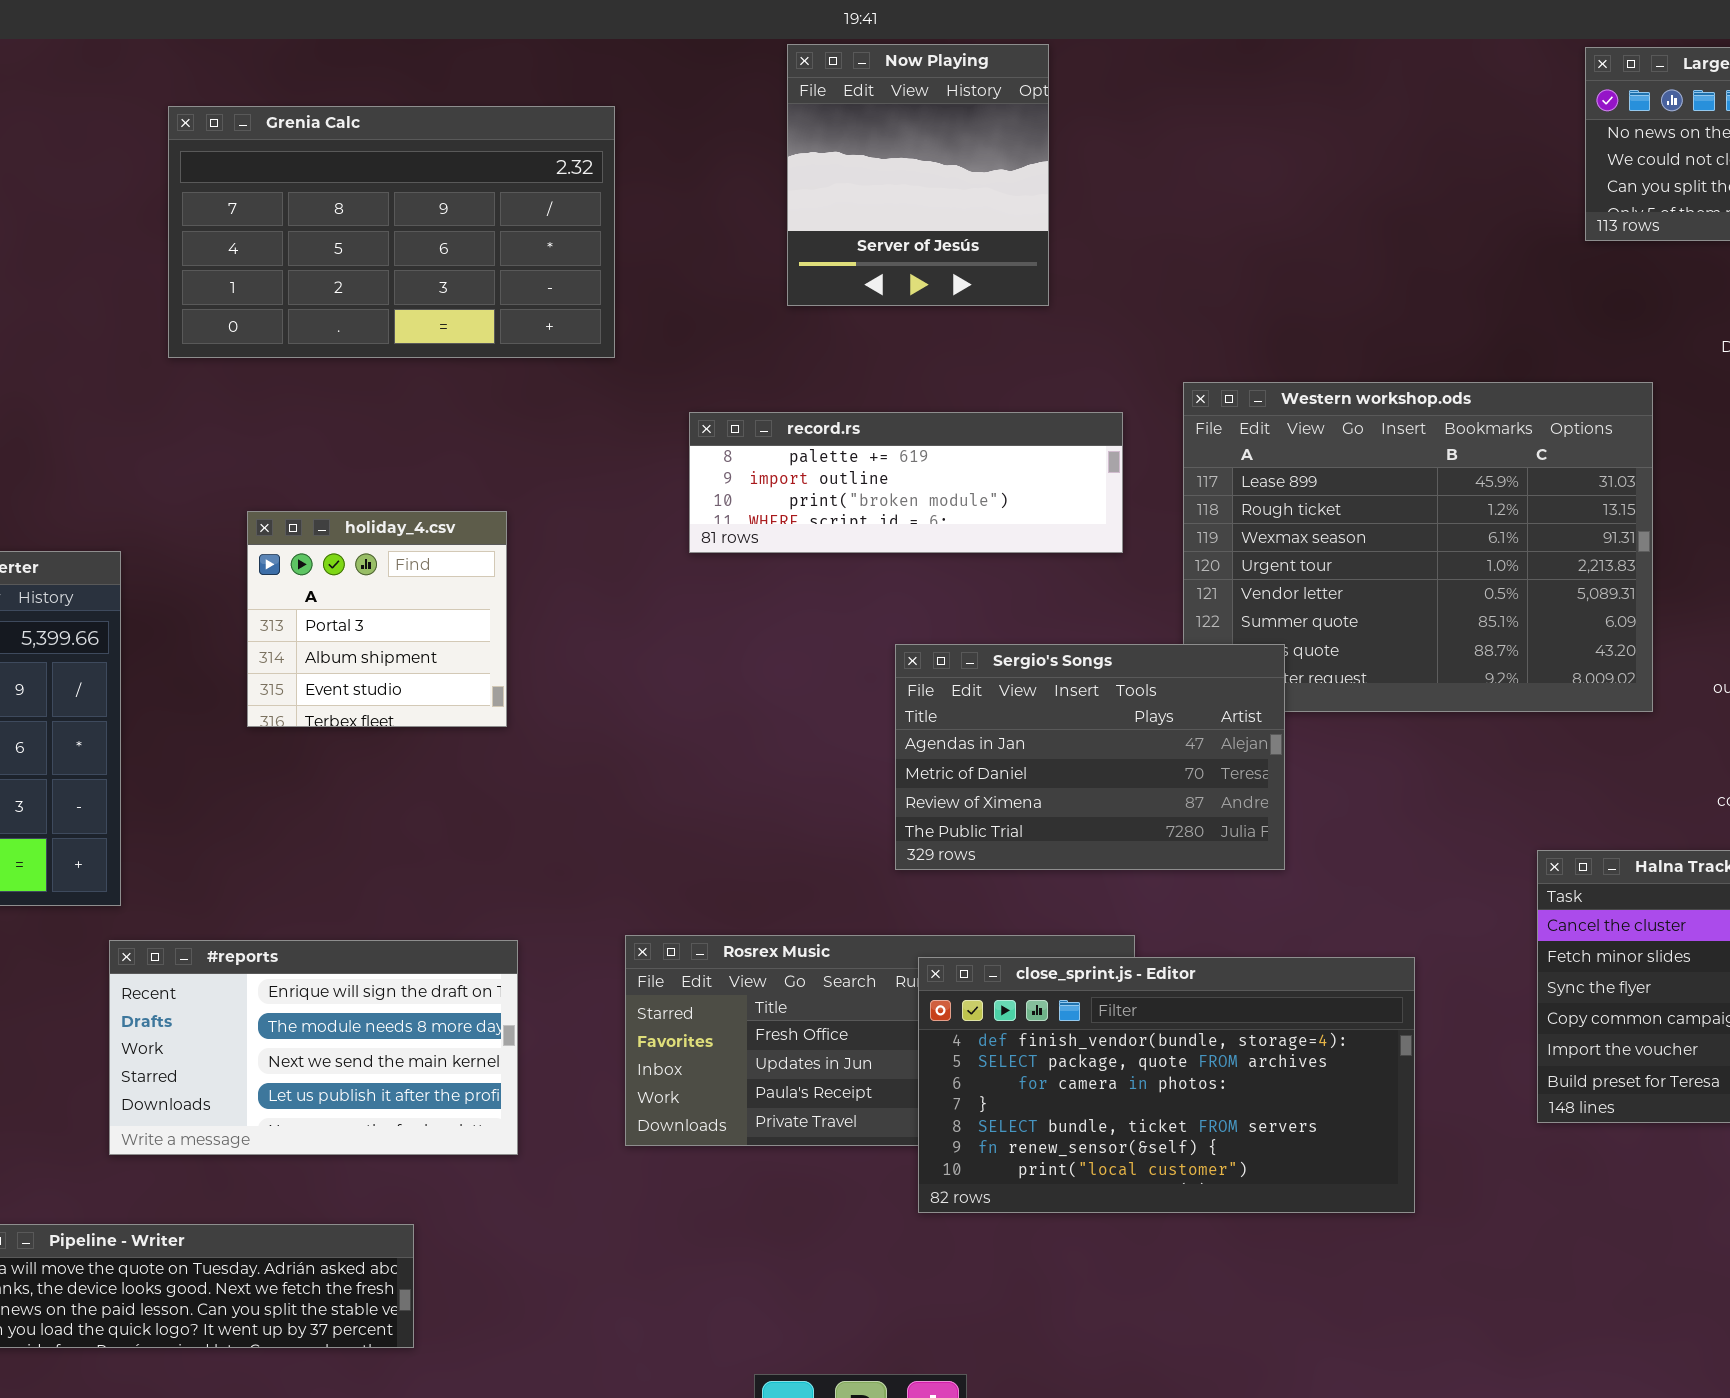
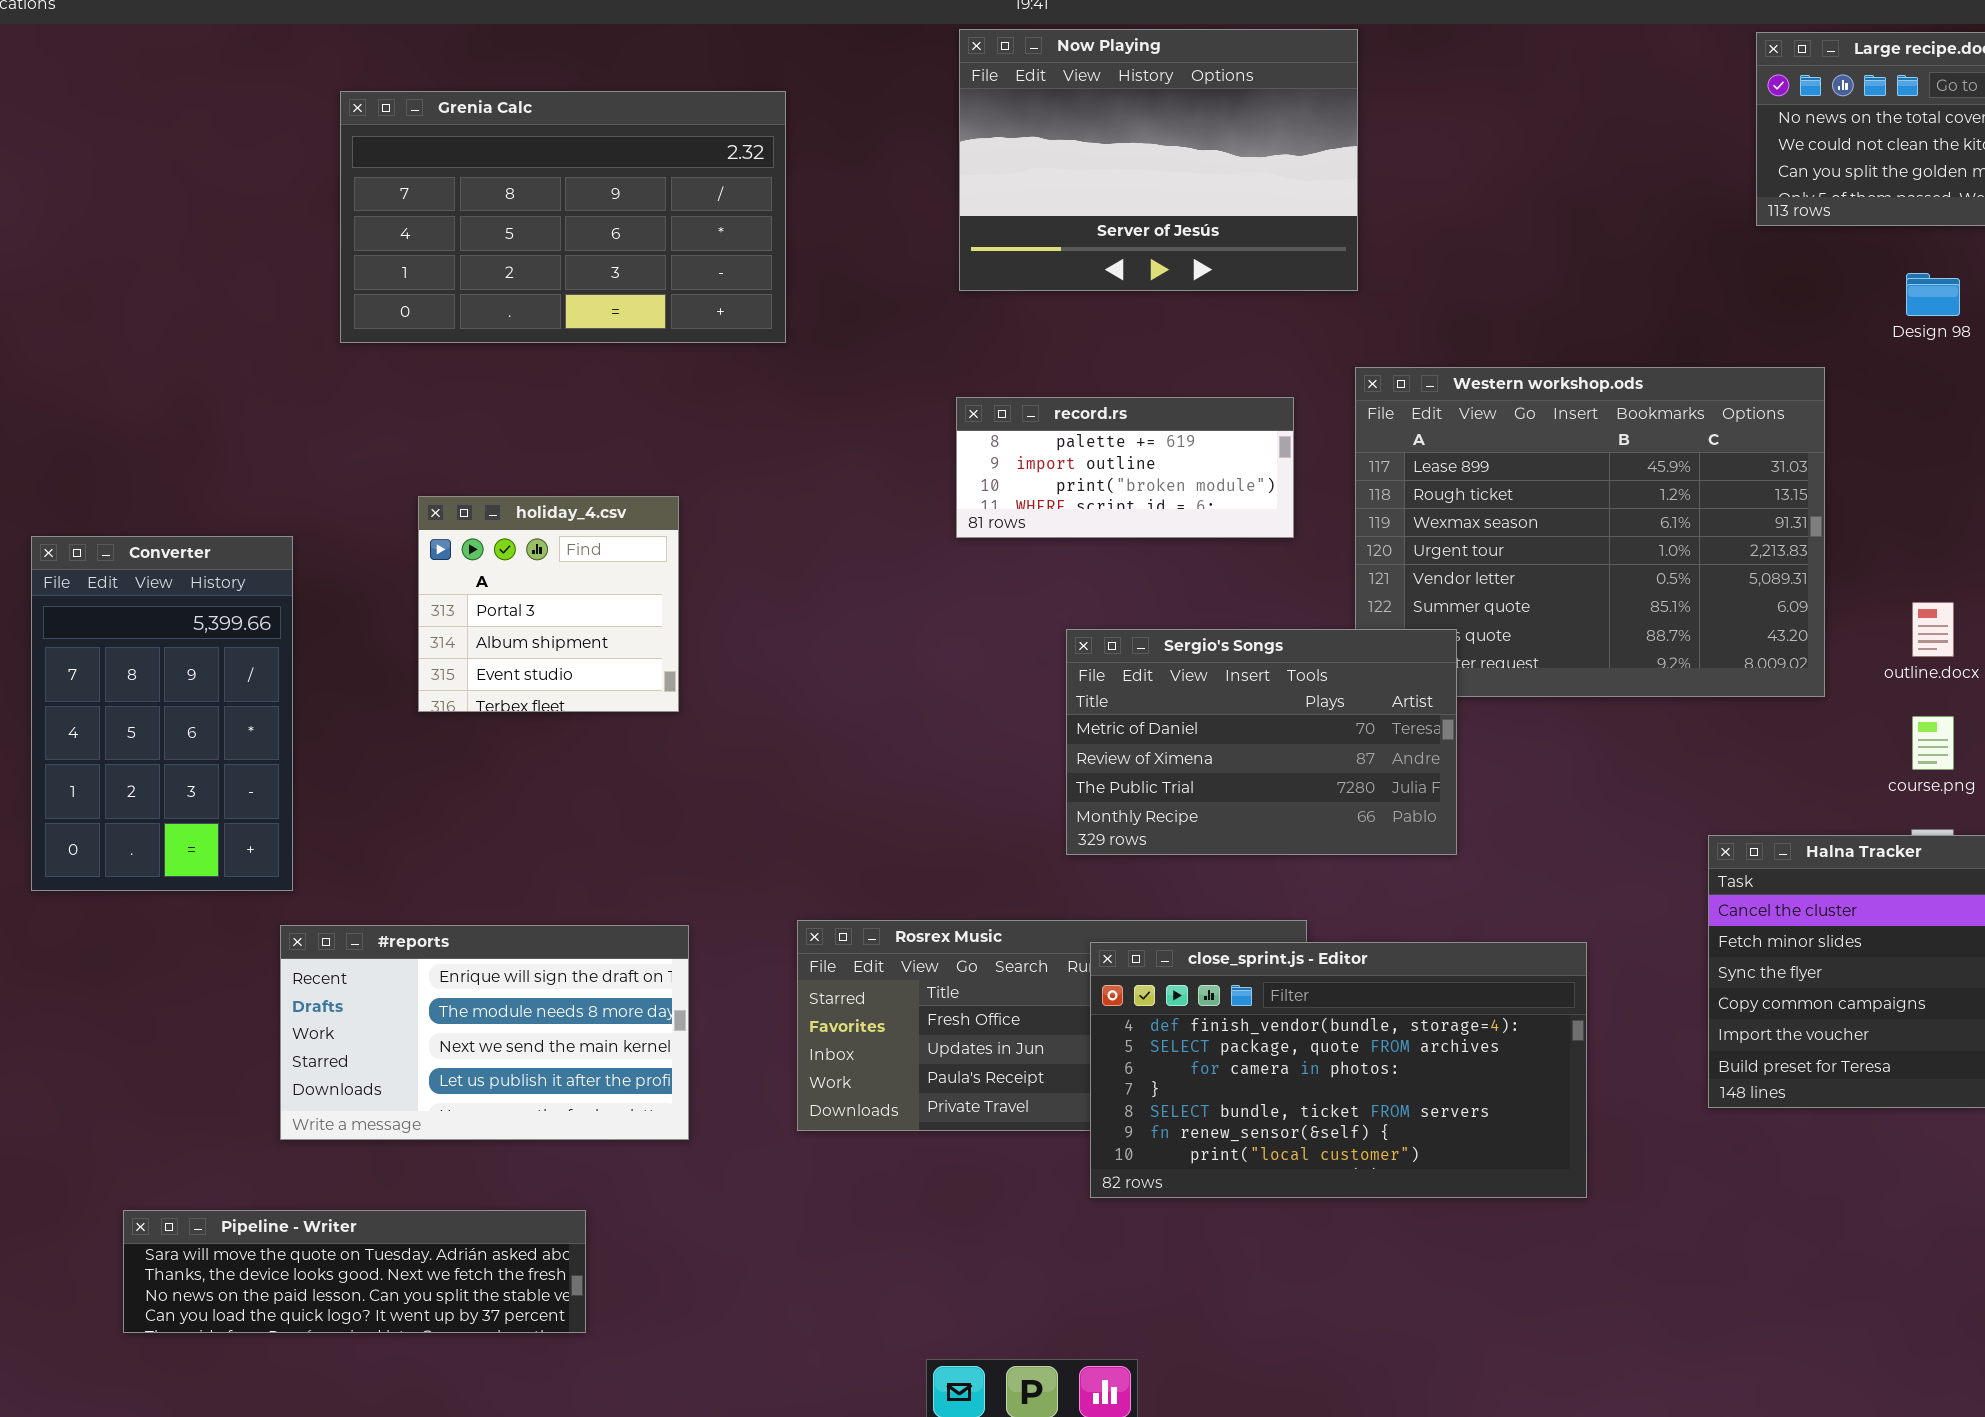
Now Playing: [787,44,1049,306] -> [959,29,1358,291], resized
record.rs: [689,412,1123,553] -> [956,397,1294,538], resized
Sergio's Songs: [895,644,1285,870] -> [1066,629,1457,855], scrolled down 1 row

